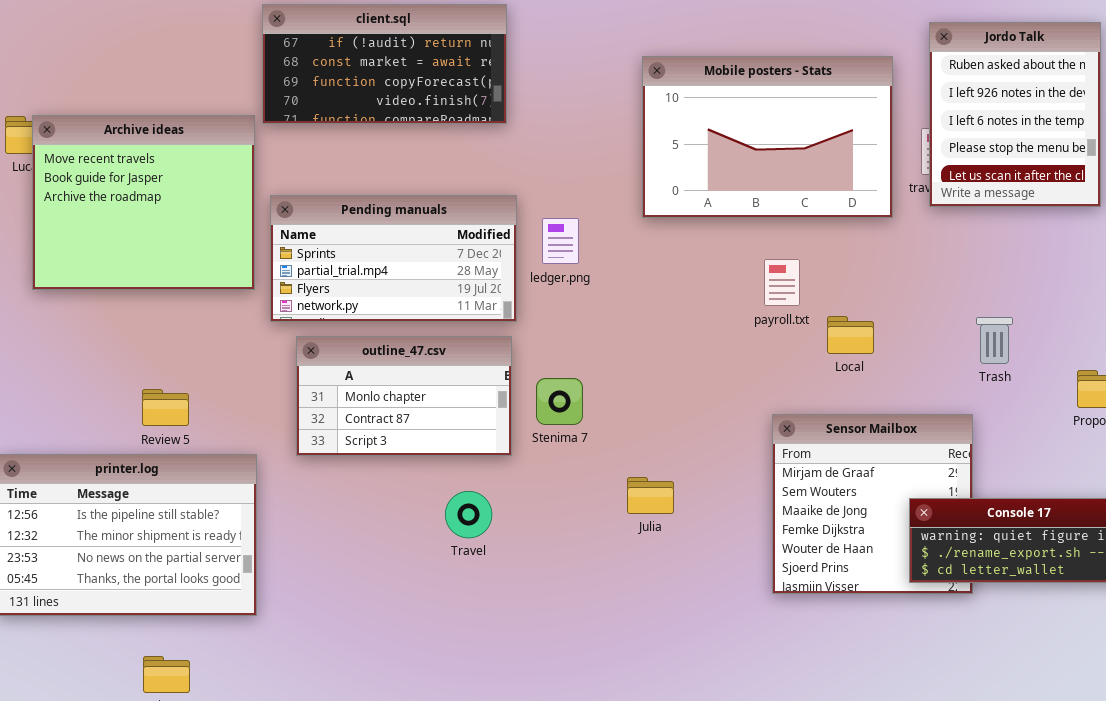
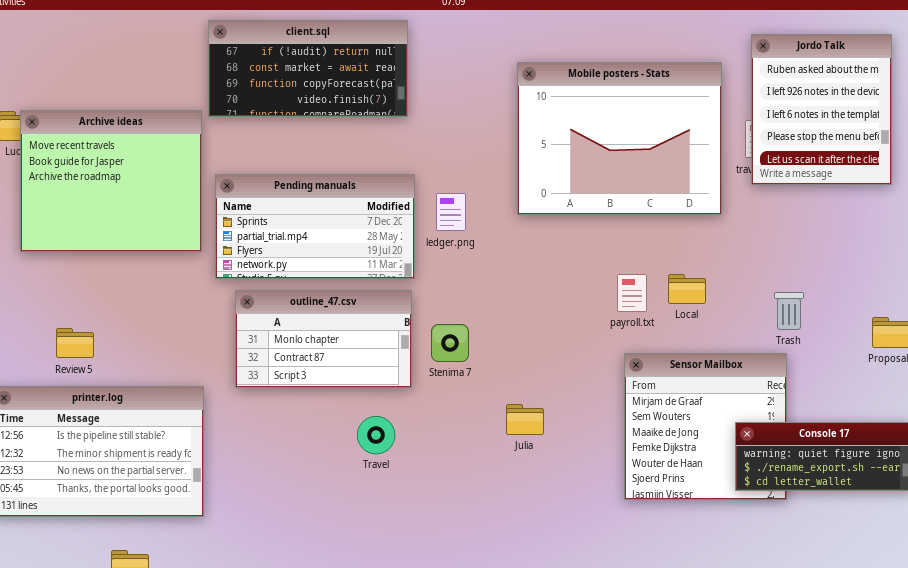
Mobile posters - Stats: [642,56,893,218] -> [517,62,722,215], resized
payroll.txt: [764,259,800,306] -> [617,274,647,312], moved
Trash: [976,317,1013,364] -> [774,292,804,330], moved
Review 5: [142,389,189,426] -> [56,328,94,358], moved

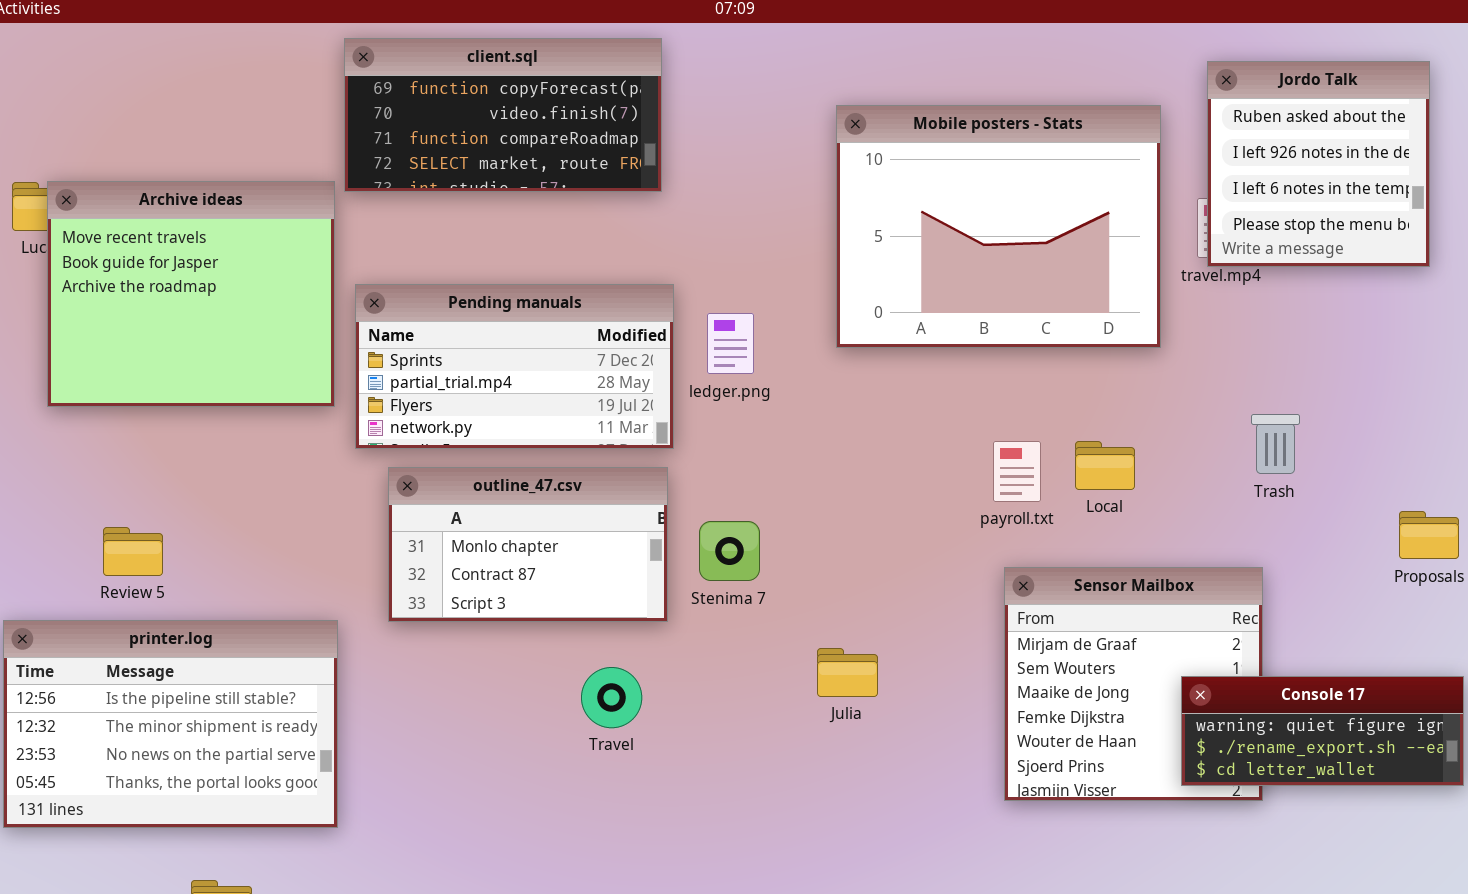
client.sql: [208,20,408,117] -> [344,38,662,192], scrolled down 2 rows
Jordo Talk: [751,34,892,185] -> [1207,61,1430,267], resized
Trash: [774,292,804,330] -> [1251,414,1300,474], moved

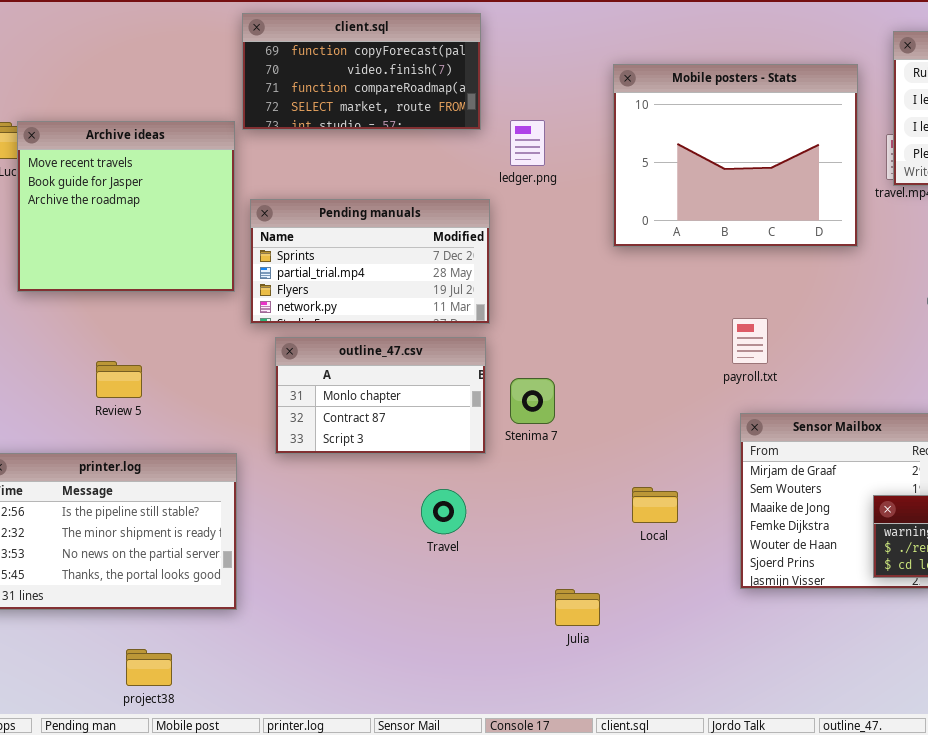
ledger.png: [707,313,754,374] -> [510,120,545,166], moved
Local: [1075,441,1135,490] -> [632,487,678,523], moved
Review 5: [103,527,163,576] -> [96,361,142,398], moved
Julia: [817,648,878,697] -> [555,589,600,626], moved

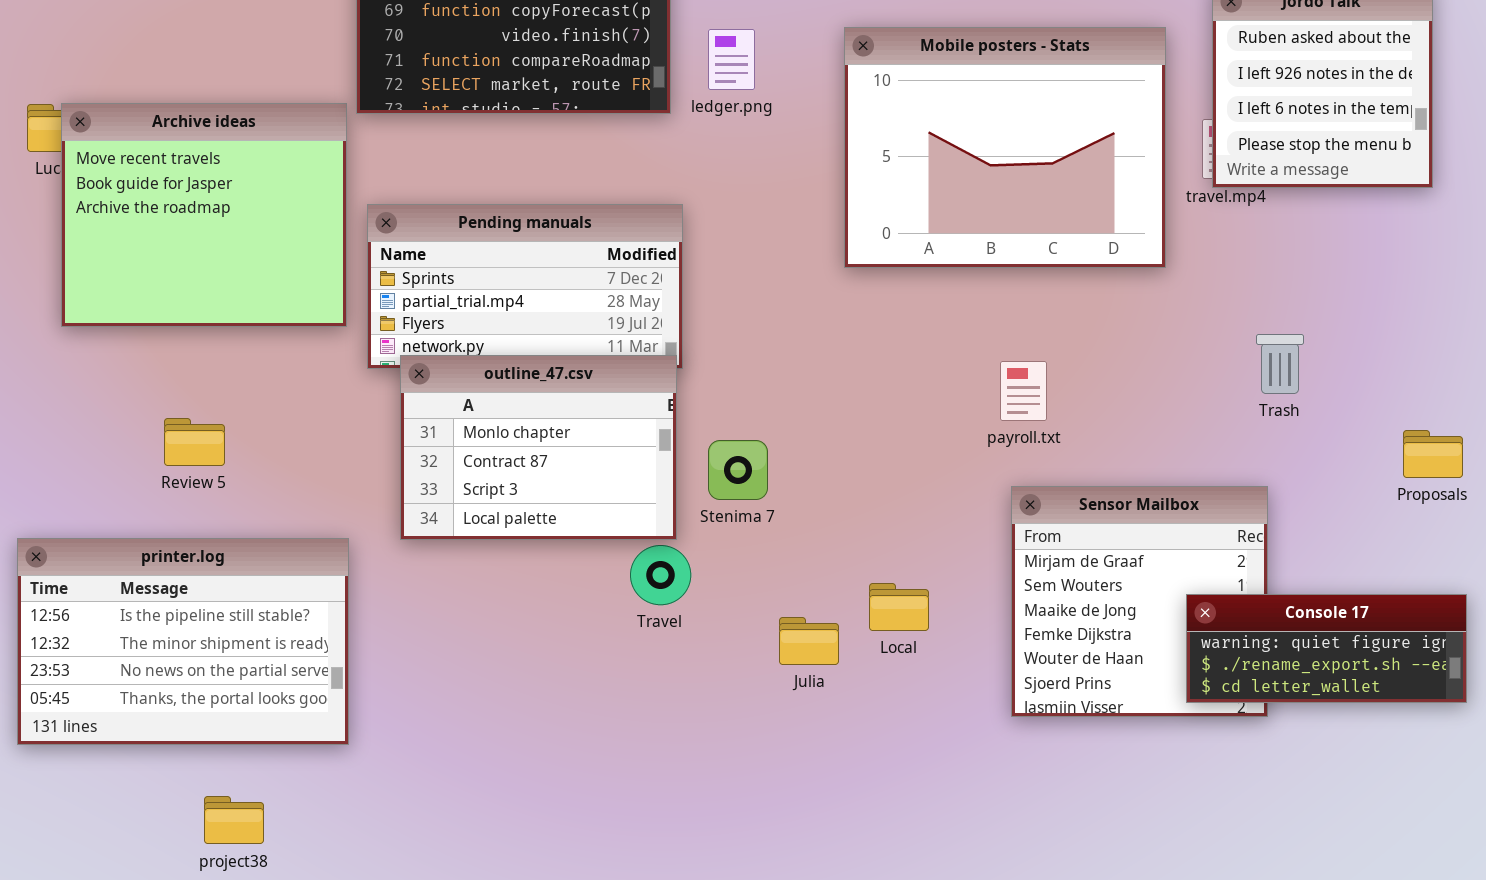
ledger.png: [510,120,545,166] -> [708,29,755,90], moved
outline_47.csv: [275,337,486,454] -> [400,355,677,540], resized
Travel: [421,489,466,534] -> [630,545,691,605], moved
Julia: [555,589,600,626] -> [779,617,839,665], moved

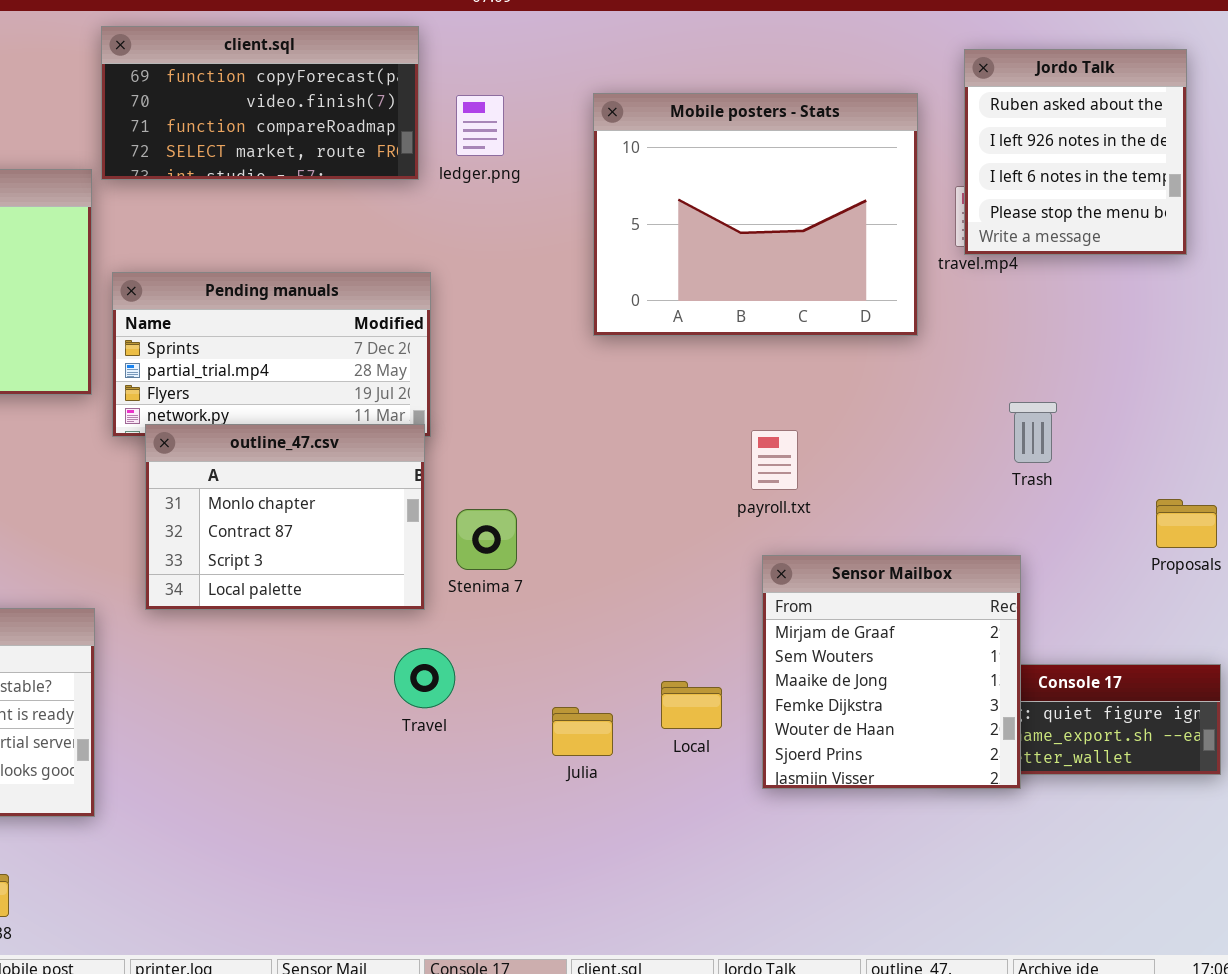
Sensor Mailbox: [1011,486,1268,717] -> [762,555,1021,789], raised
Travel: [630,545,691,605] -> [394,648,455,708], moved
Local: [869,583,929,631] -> [661,681,722,729], moved
Julia: [779,617,839,665] -> [552,707,613,756], moved

